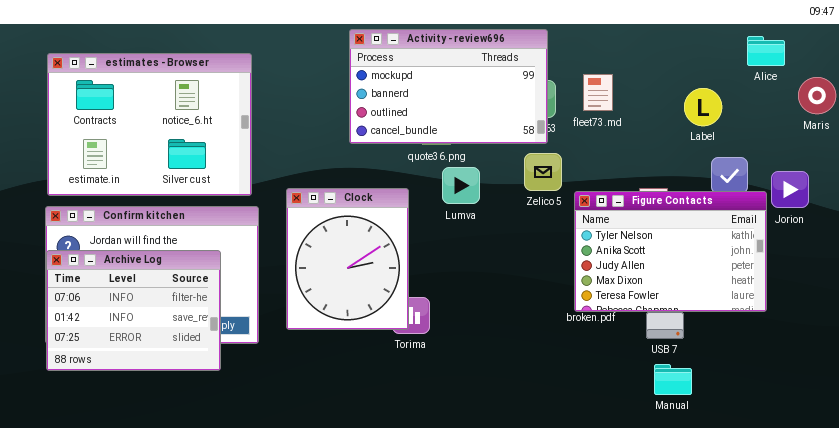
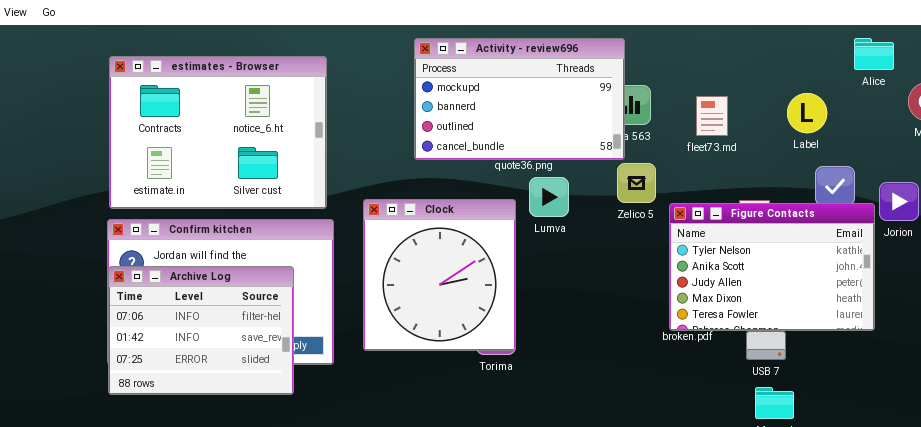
Activity - review696: [349,29,548,144] -> [414,38,625,160], moved
fleet73.md: [583,74,613,111] -> [696,96,728,136], moved
Clock: [286,188,409,330] -> [363,199,516,351], resized

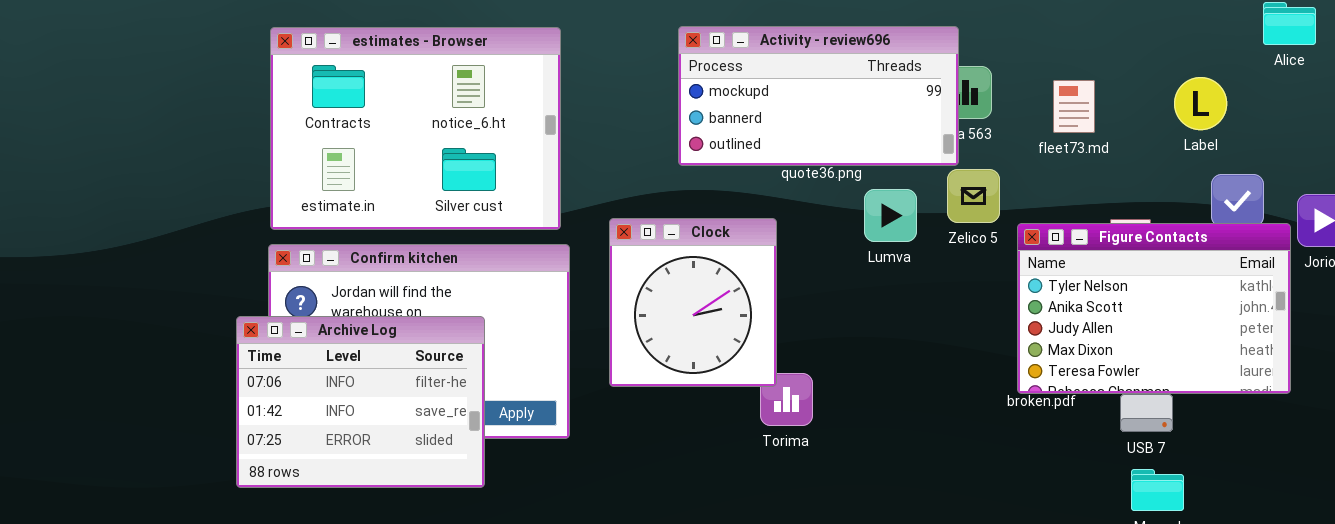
Activity - review696: [414,38,625,160] -> [678,26,959,166], resized
Lumva: [529,177,569,217] -> [864,189,917,242], moved
Clock: [363,199,516,351] -> [609,218,777,387], resized
Archive Log: [108,266,294,395] -> [236,316,485,488], moved

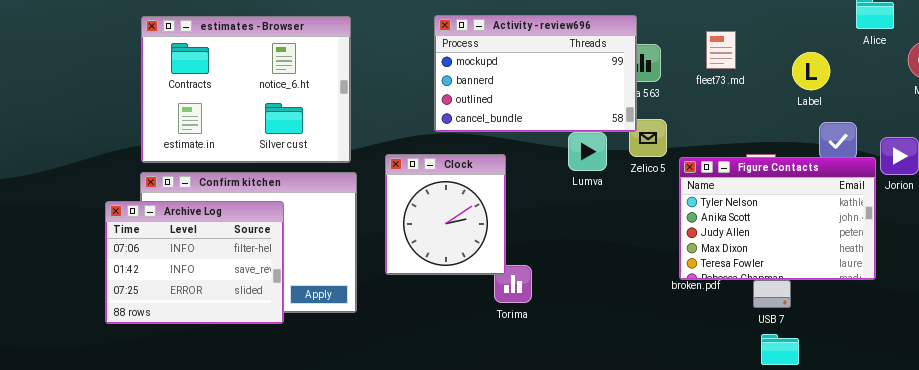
Activity - review696: [678,26,959,166] -> [434,15,637,132], resized
fleet73.md: [1053,80,1095,133] -> [706,31,736,69], moved
Archive Log: [236,316,485,488] -> [105,201,284,324], moved

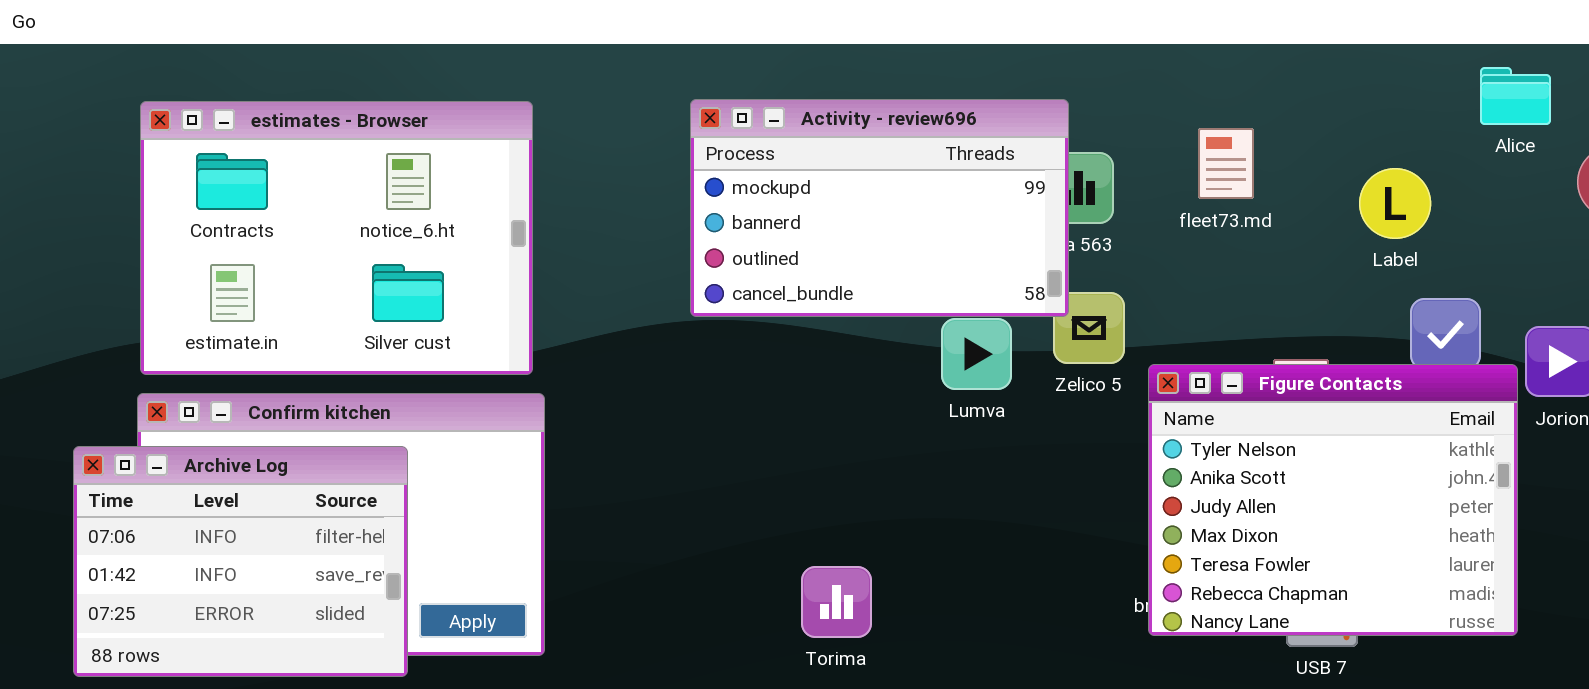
Clock: [385,154,506,275] -> none, closed
Figure Contacts: [679,157,876,280] -> [1148,364,1518,636], resized

